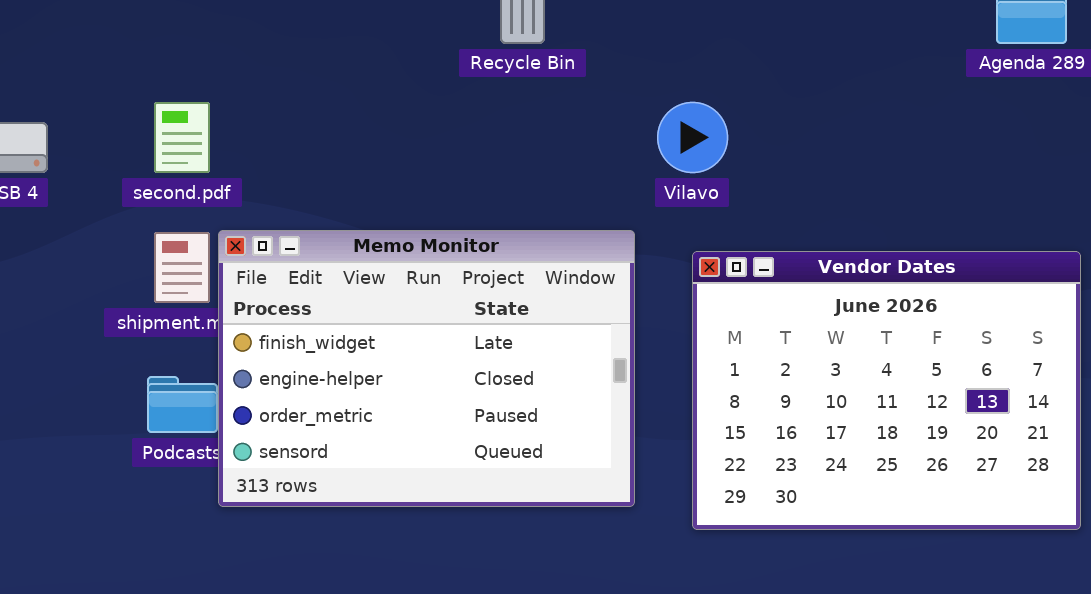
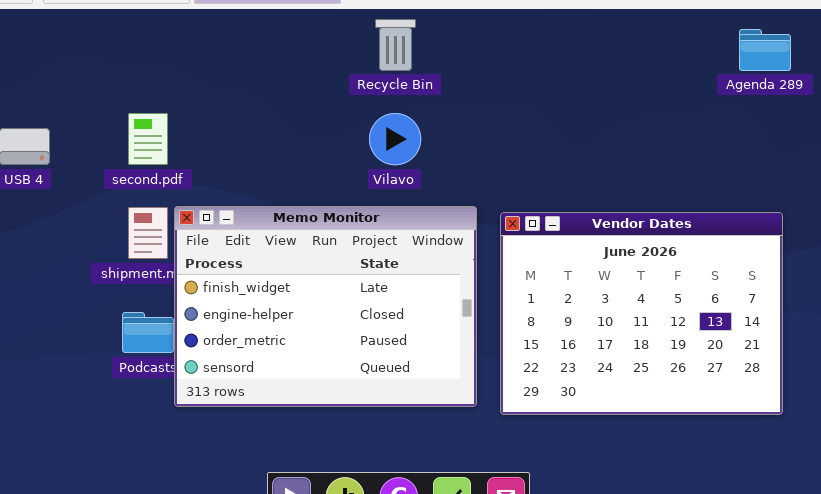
Vilavo: [657,102,728,173] -> [369,113,421,165], moved
Vendor Dates: [692,251,1081,530] -> [500,212,783,415], moved

